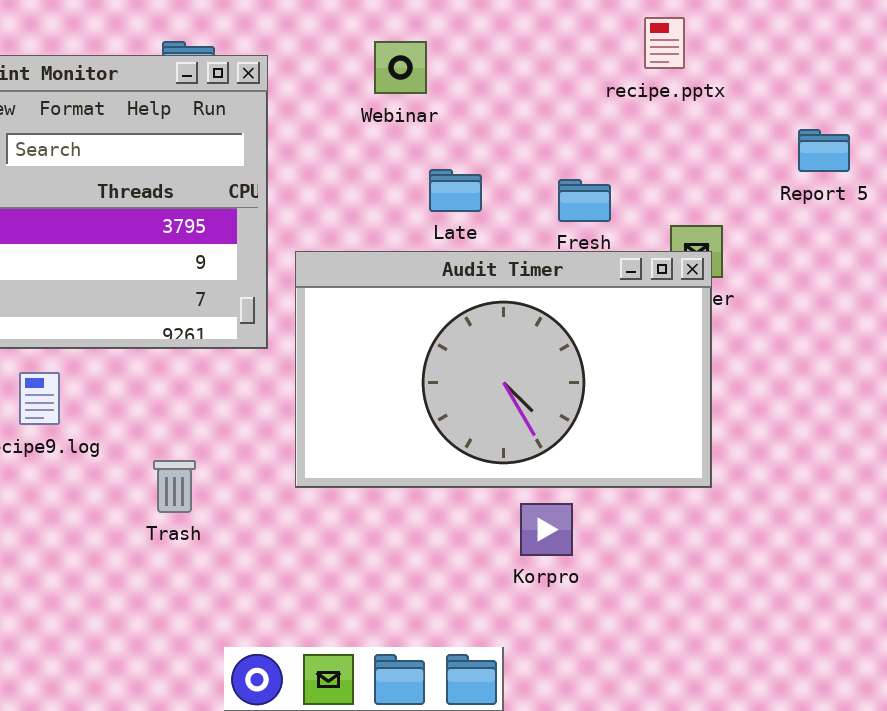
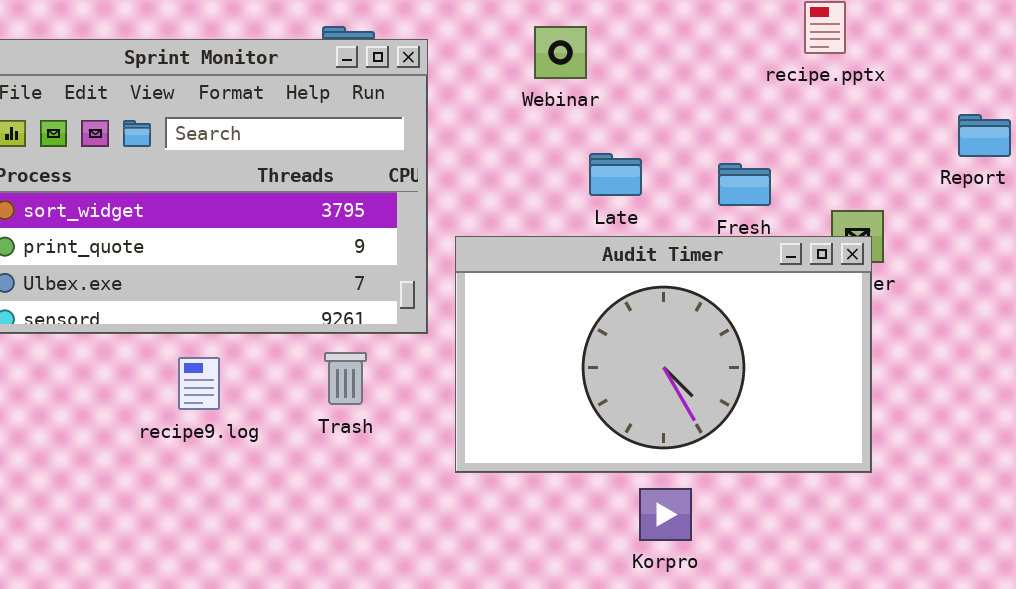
Trash: [153,460,196,513] -> [324,352,367,405], moved
Korpro: [520,503,573,556] -> [639,488,692,541], moved

